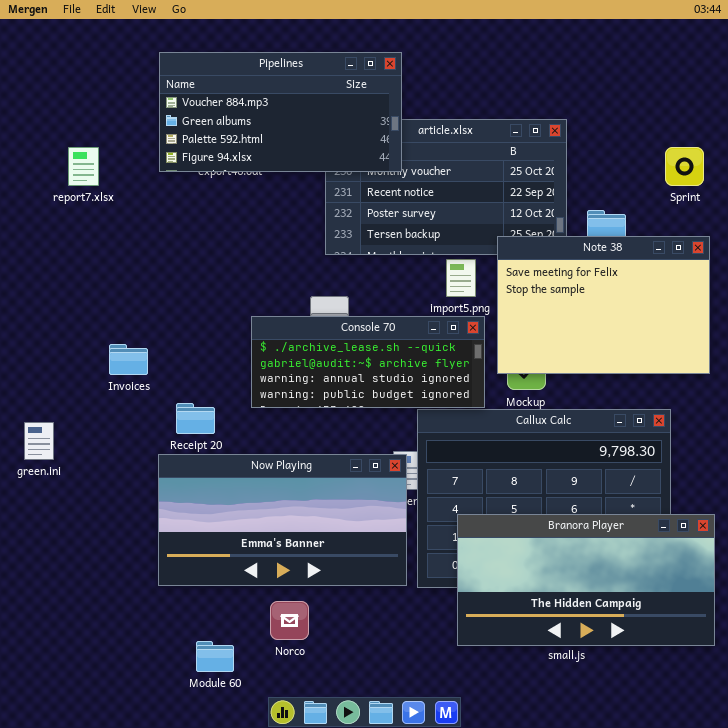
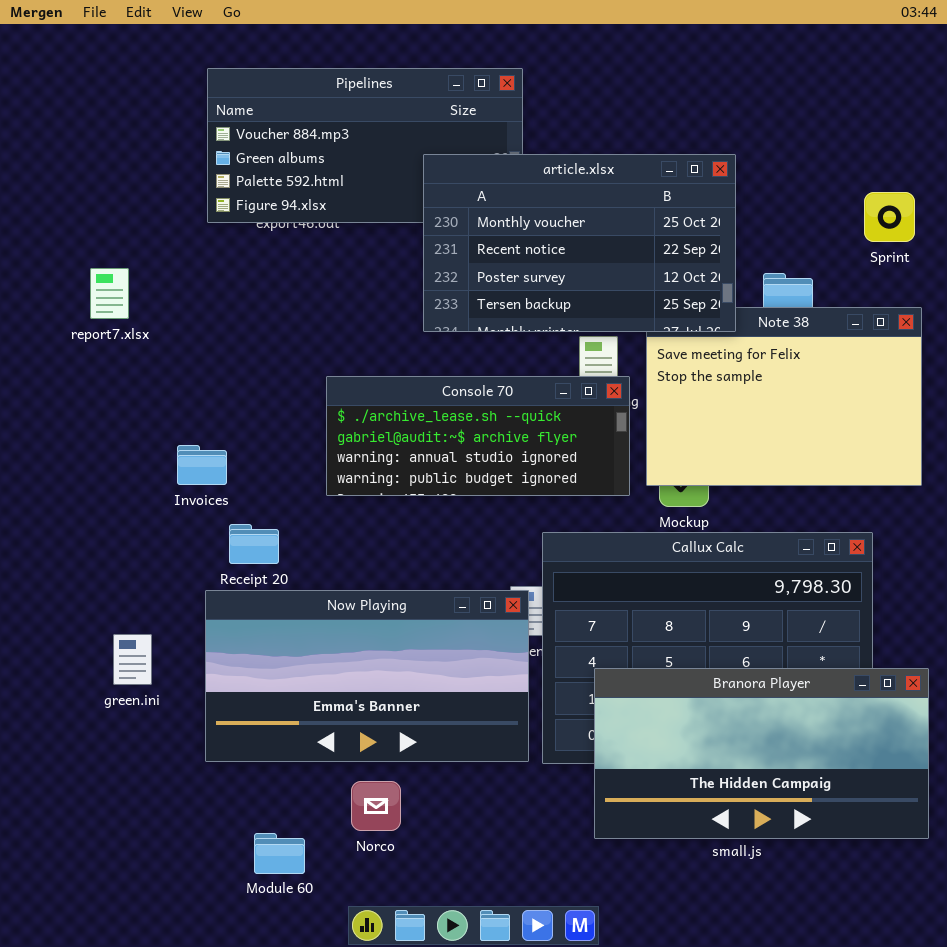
article.xlsx: [325,119,567,255] -> [423,154,736,332], raised
report7.xlsx: [68,147,99,186] -> [90,268,129,319], moved
Console 70: [251,316,485,408] -> [326,376,630,496], moved
Invoices: [109,344,148,375] -> [177,445,227,485], moved
green.ini: [24,422,54,460] -> [113,634,152,685], moved

